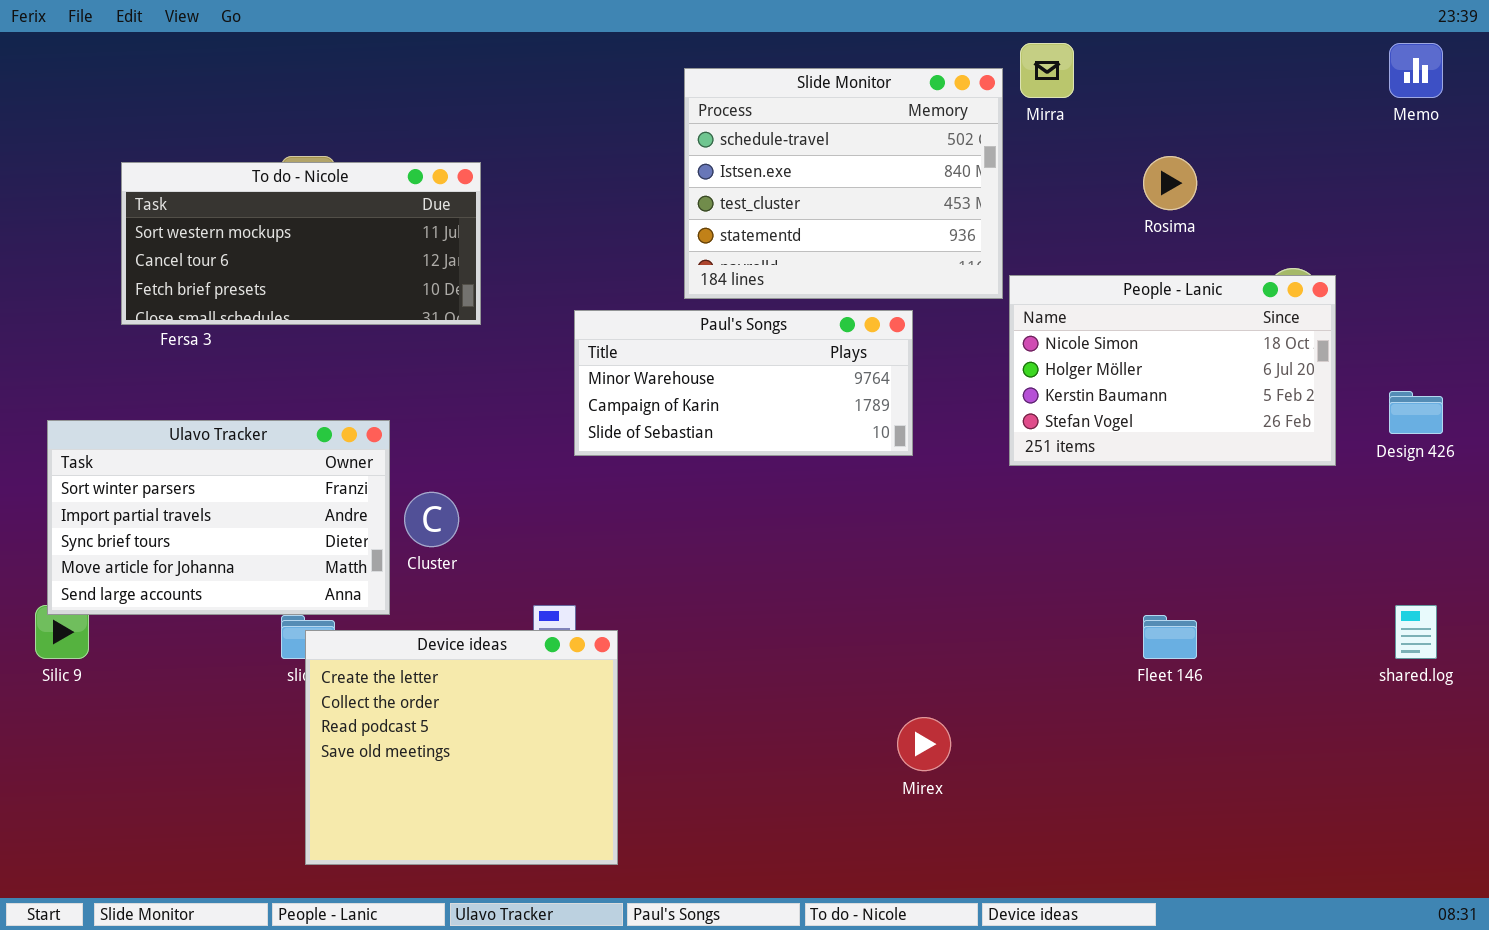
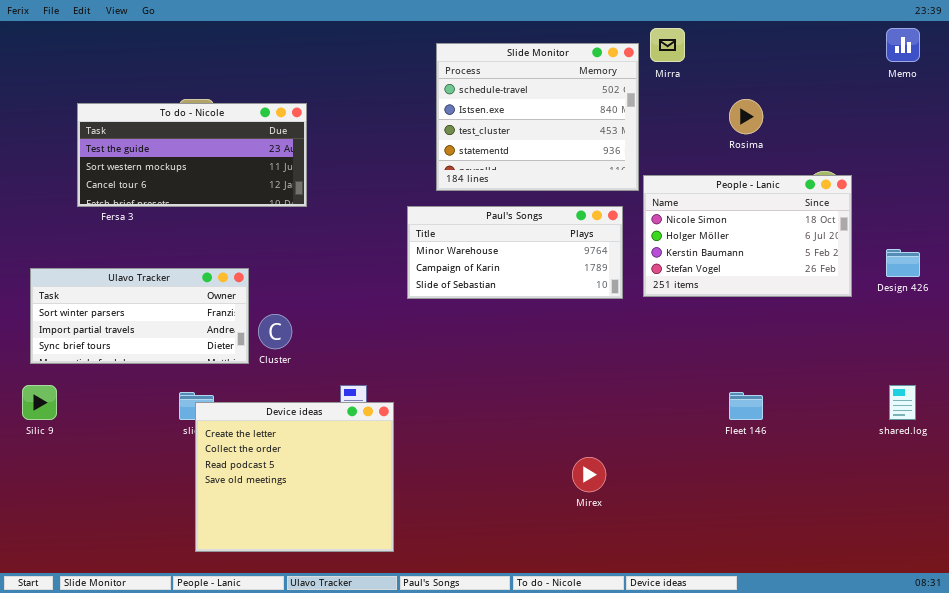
To do - Nicole: [121,162,481,325] -> [77,103,307,207], scrolled up 1 row
Paul's Songs: [574,310,913,456] -> [407,206,623,299], moved
Ulavo Tracker: [47,420,390,615] -> [30,268,249,364], resized

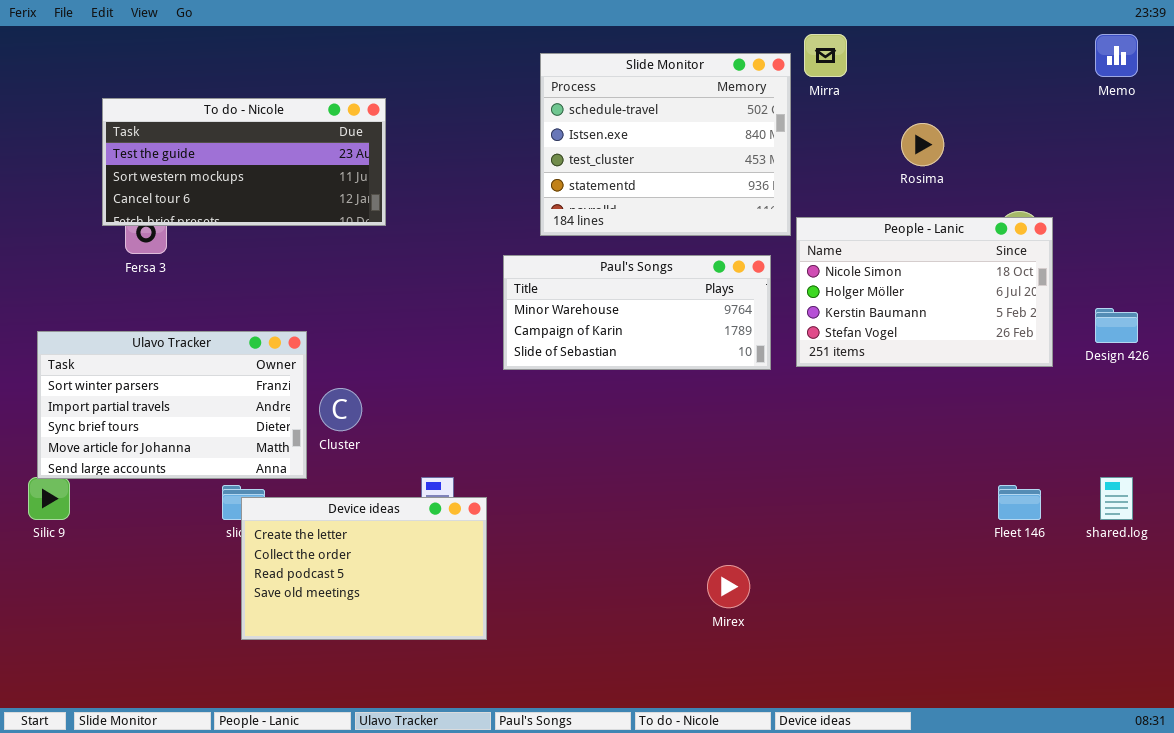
To do - Nicole: [77,103,307,207] -> [102,98,386,226], moved
Ulavo Tracker: [30,268,249,364] -> [37,331,307,479], resized
Fleet 146: [729,392,763,420] -> [998,485,1041,520], moved
Device ideas: [195,402,394,552] -> [241,497,487,640], resized

